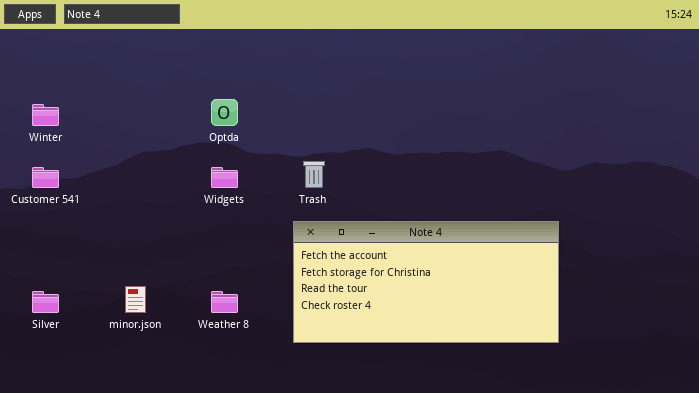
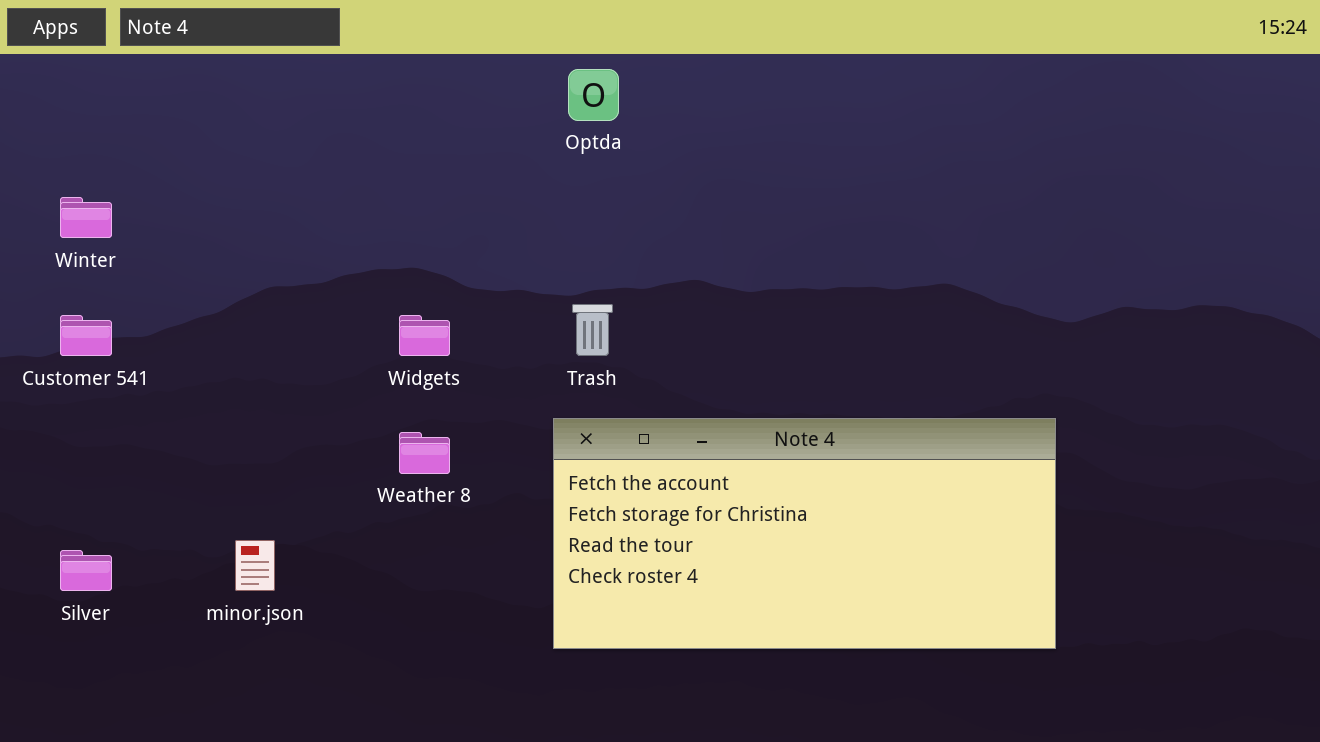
Optda: [211,99,238,126] -> [568,69,619,121], moved
Weather 8: [211,291,238,313] -> [399,432,450,474], moved

